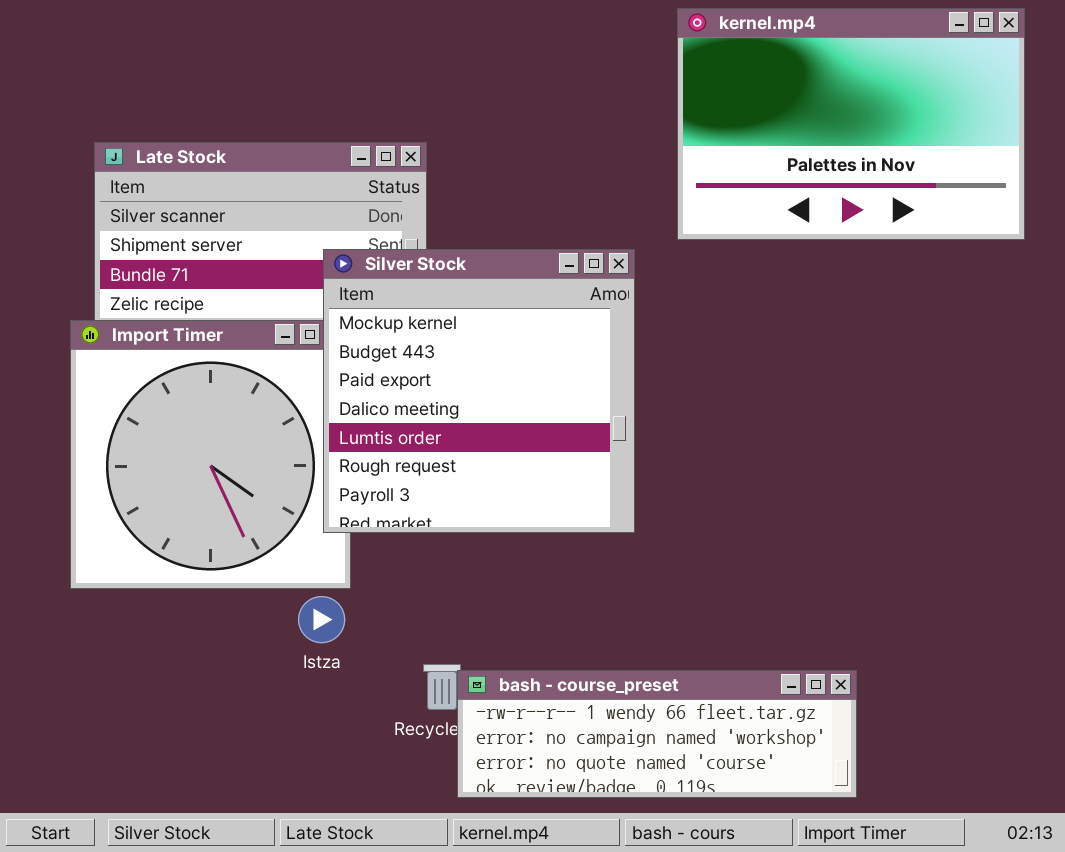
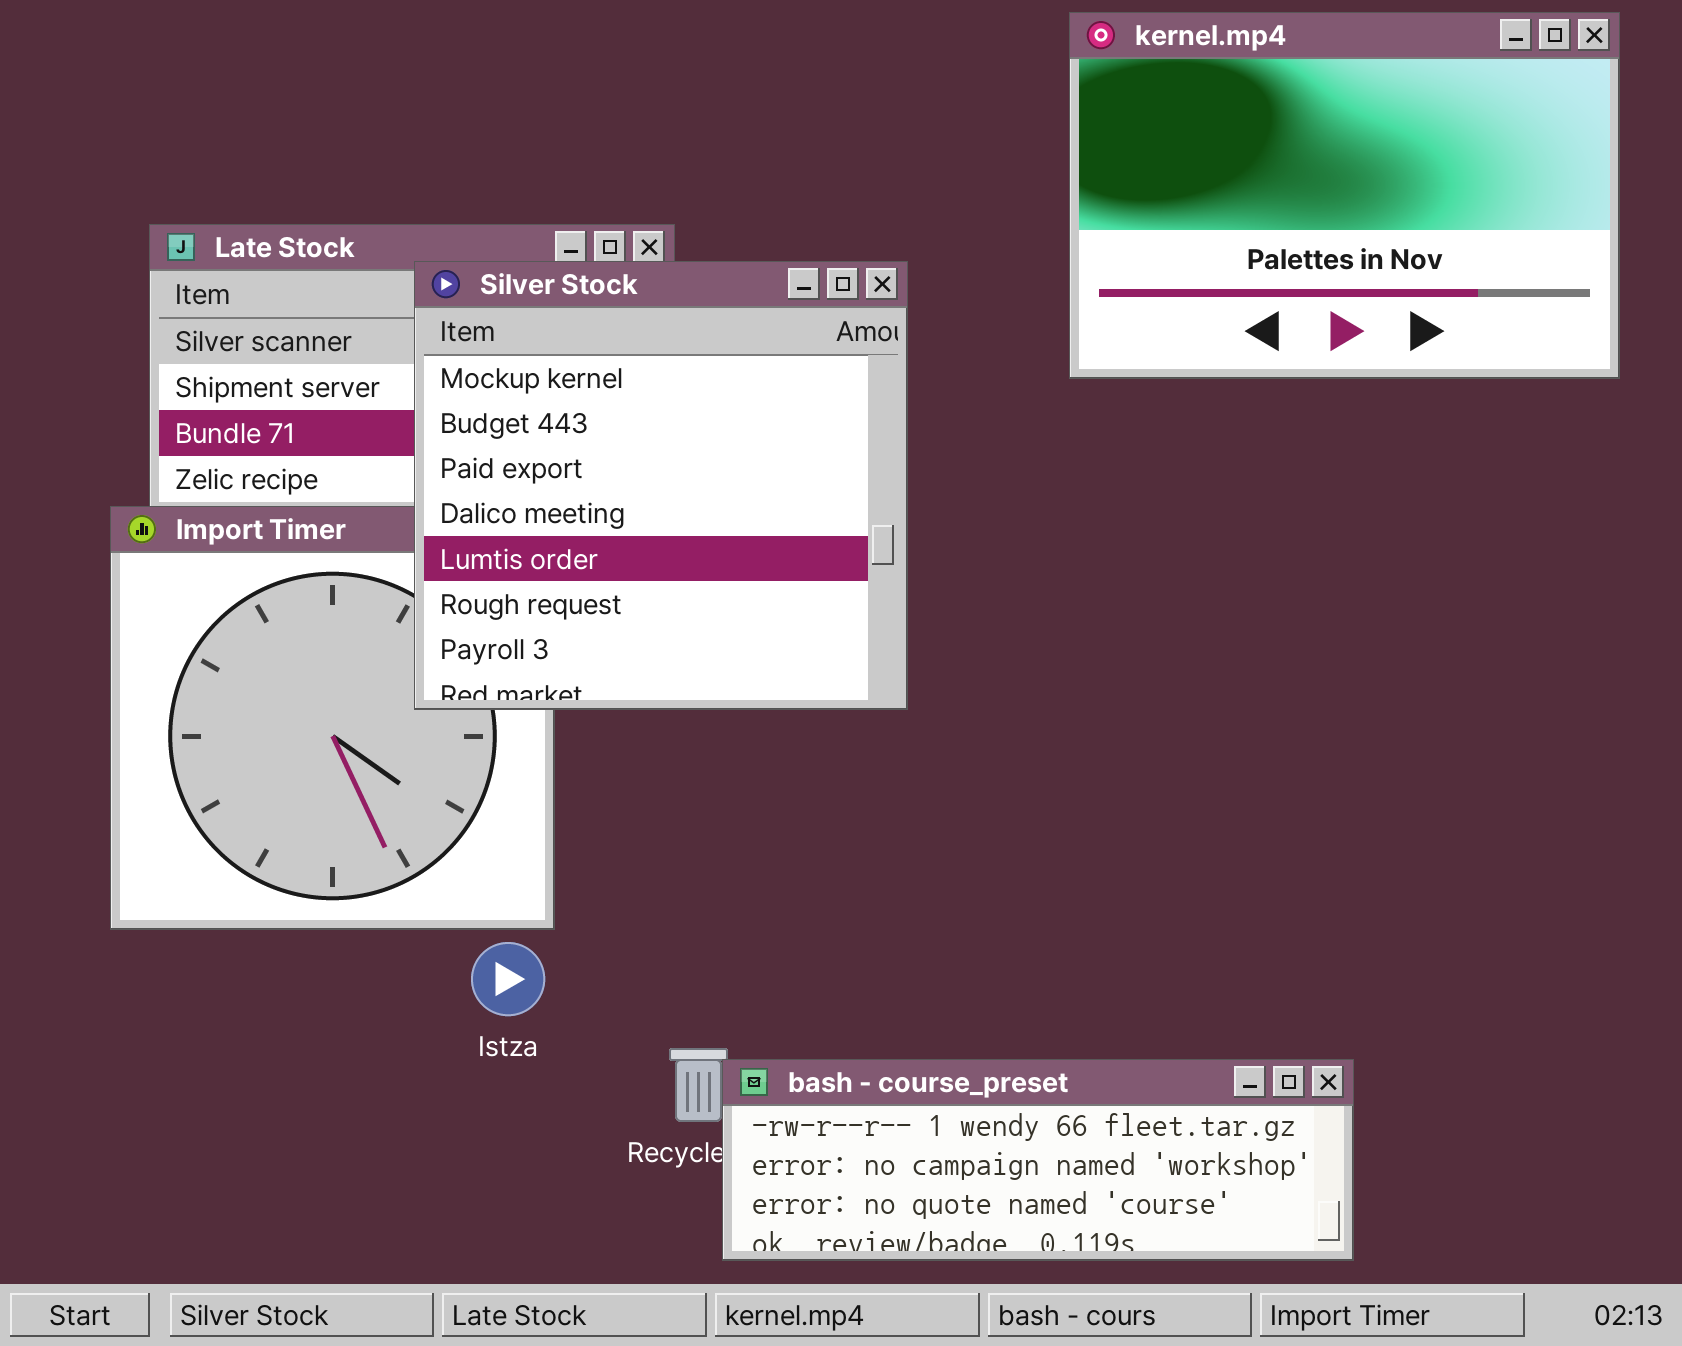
Silver Stock: [323,249,635,533] -> [414,261,908,710], moved

